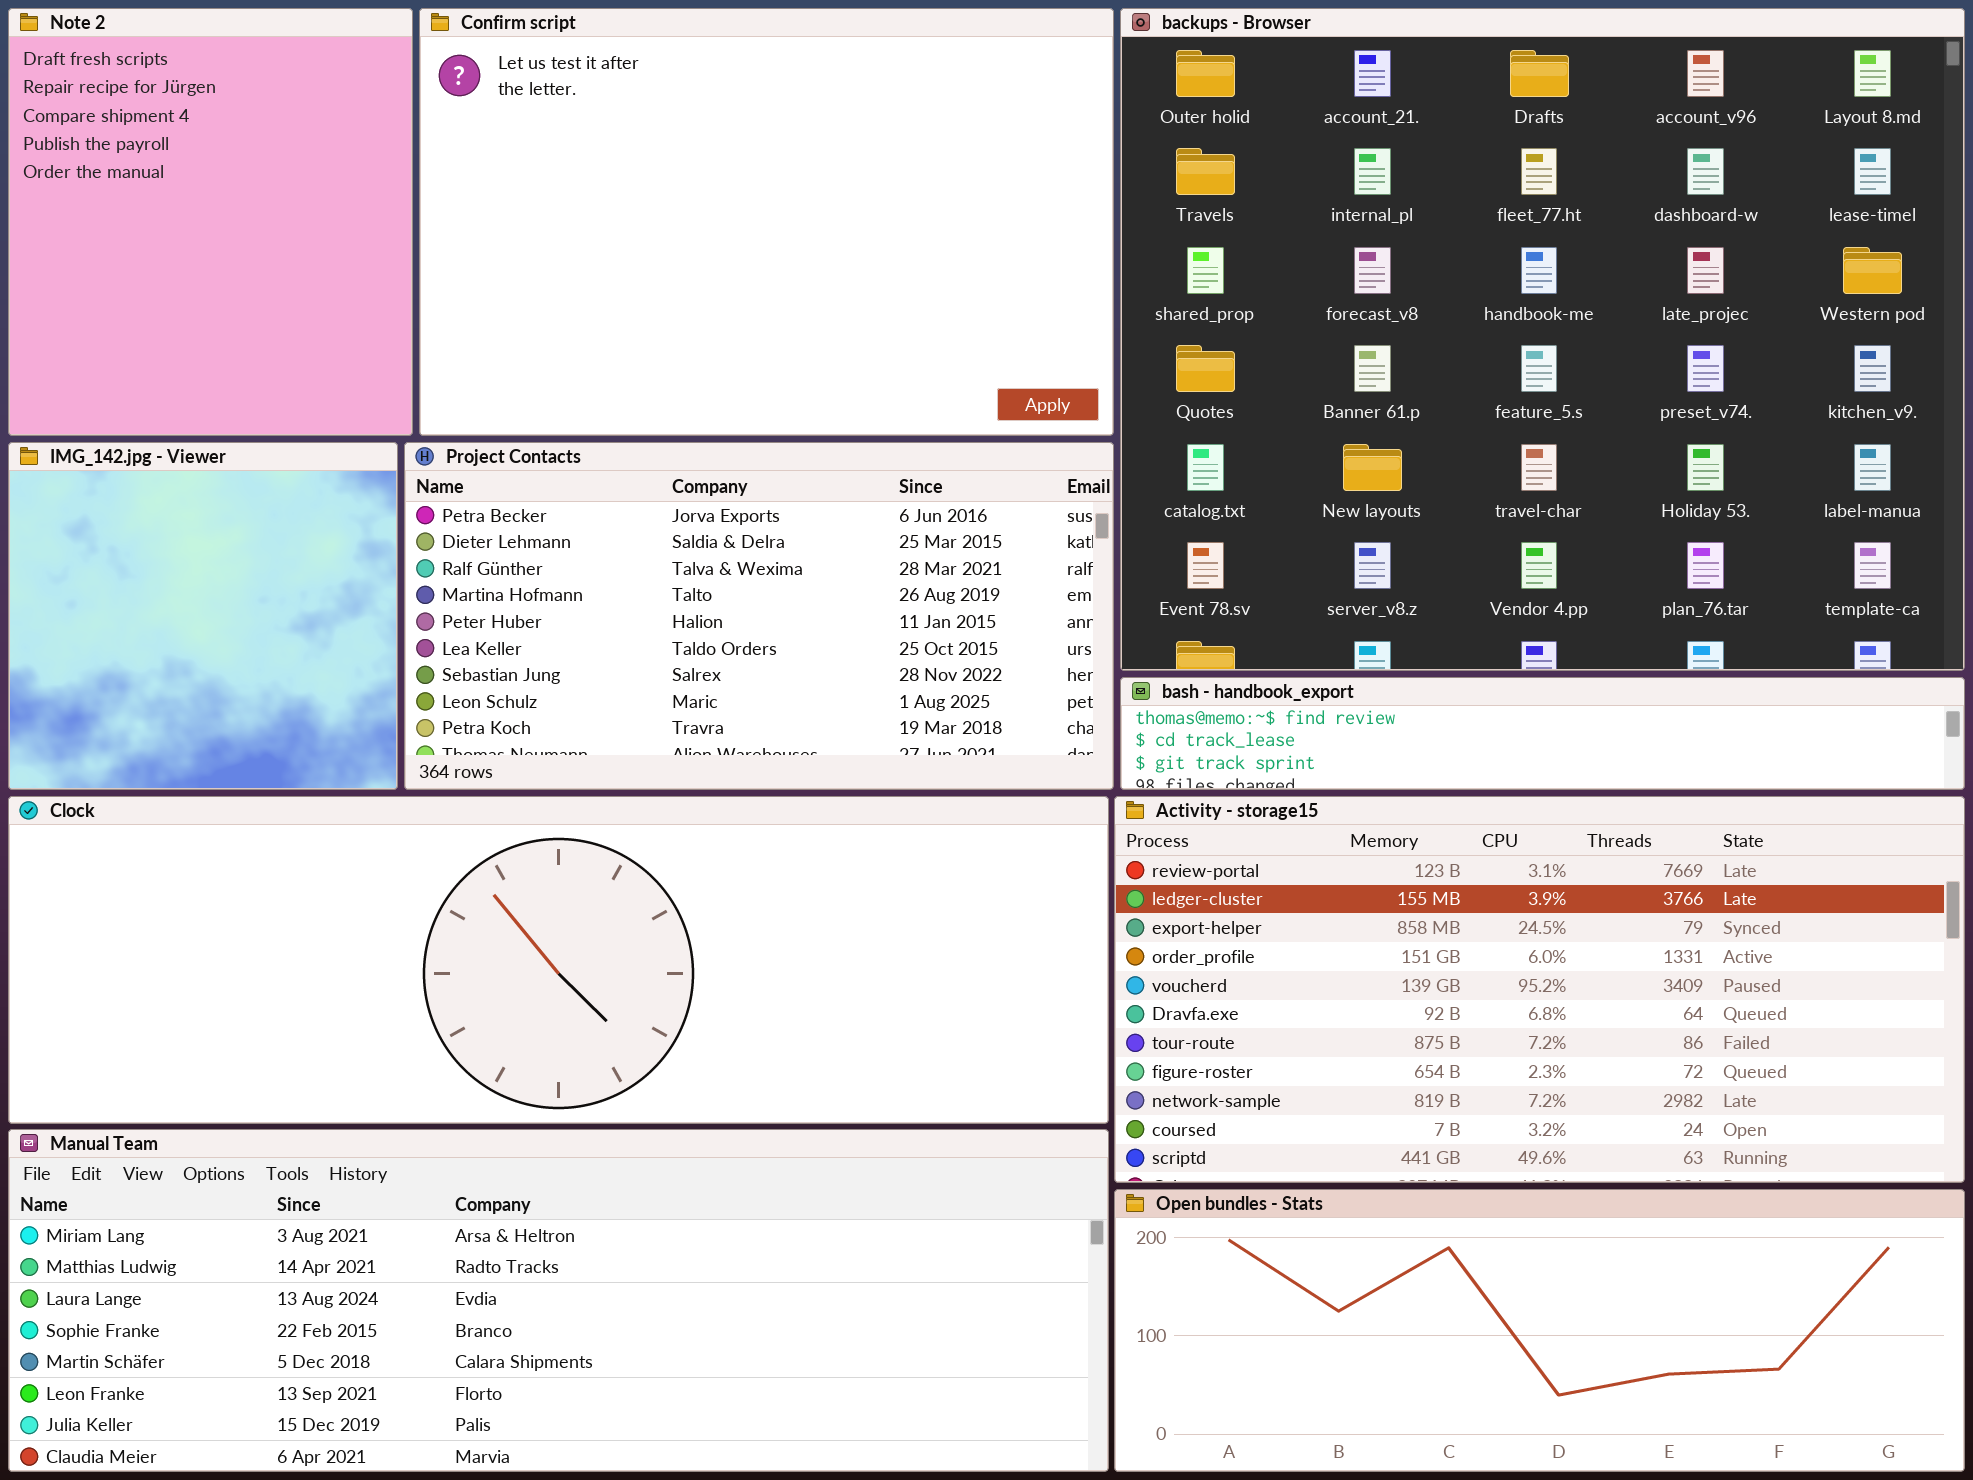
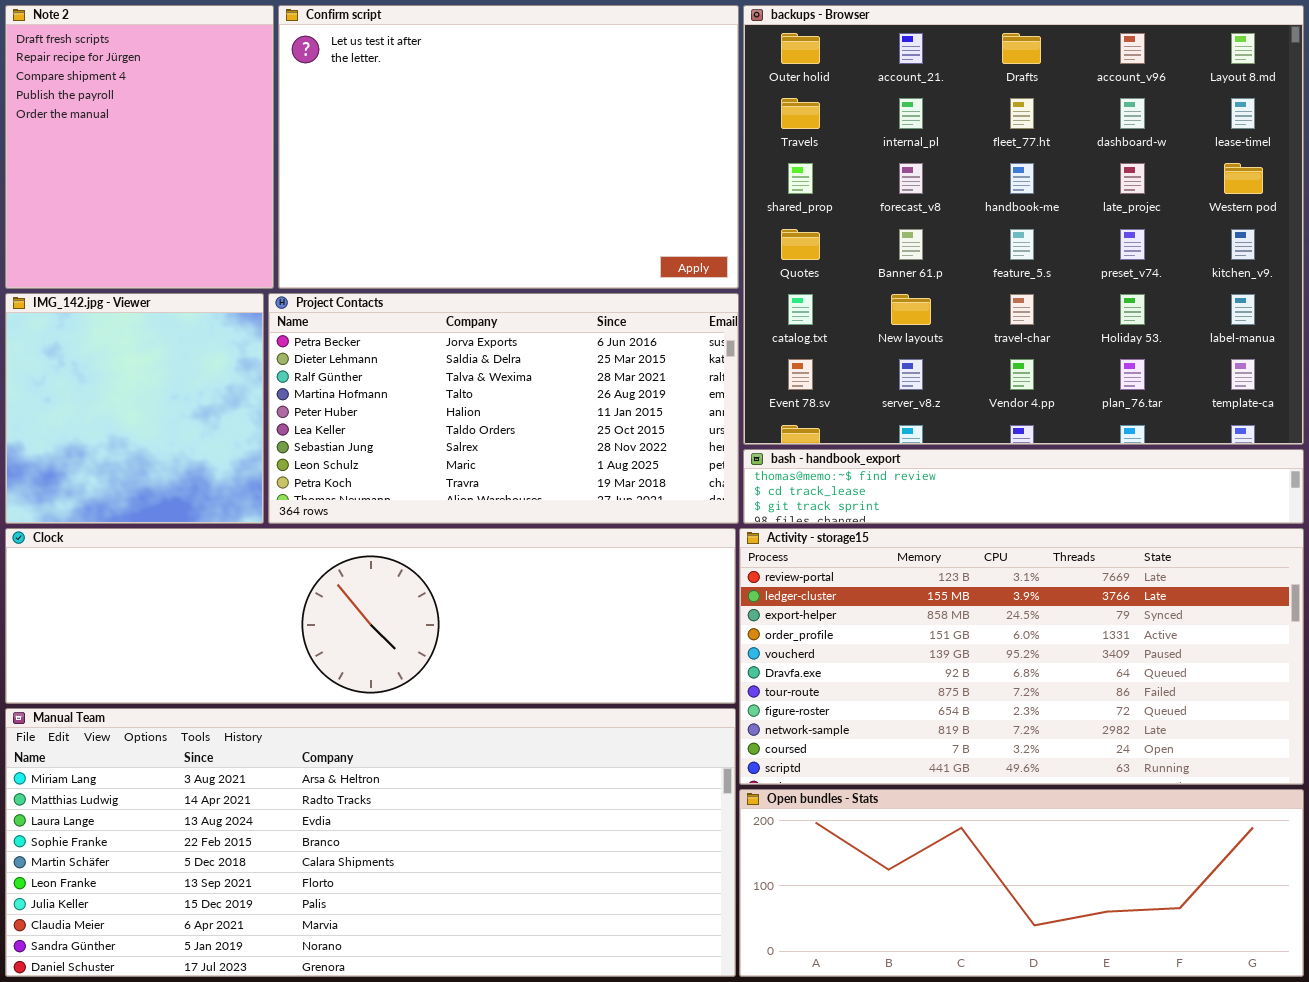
Clock: [8,796,1109,1124] -> [5,528,736,704], resized
Manual Team: [8,1129,1109,1472] -> [5,708,736,977], resized

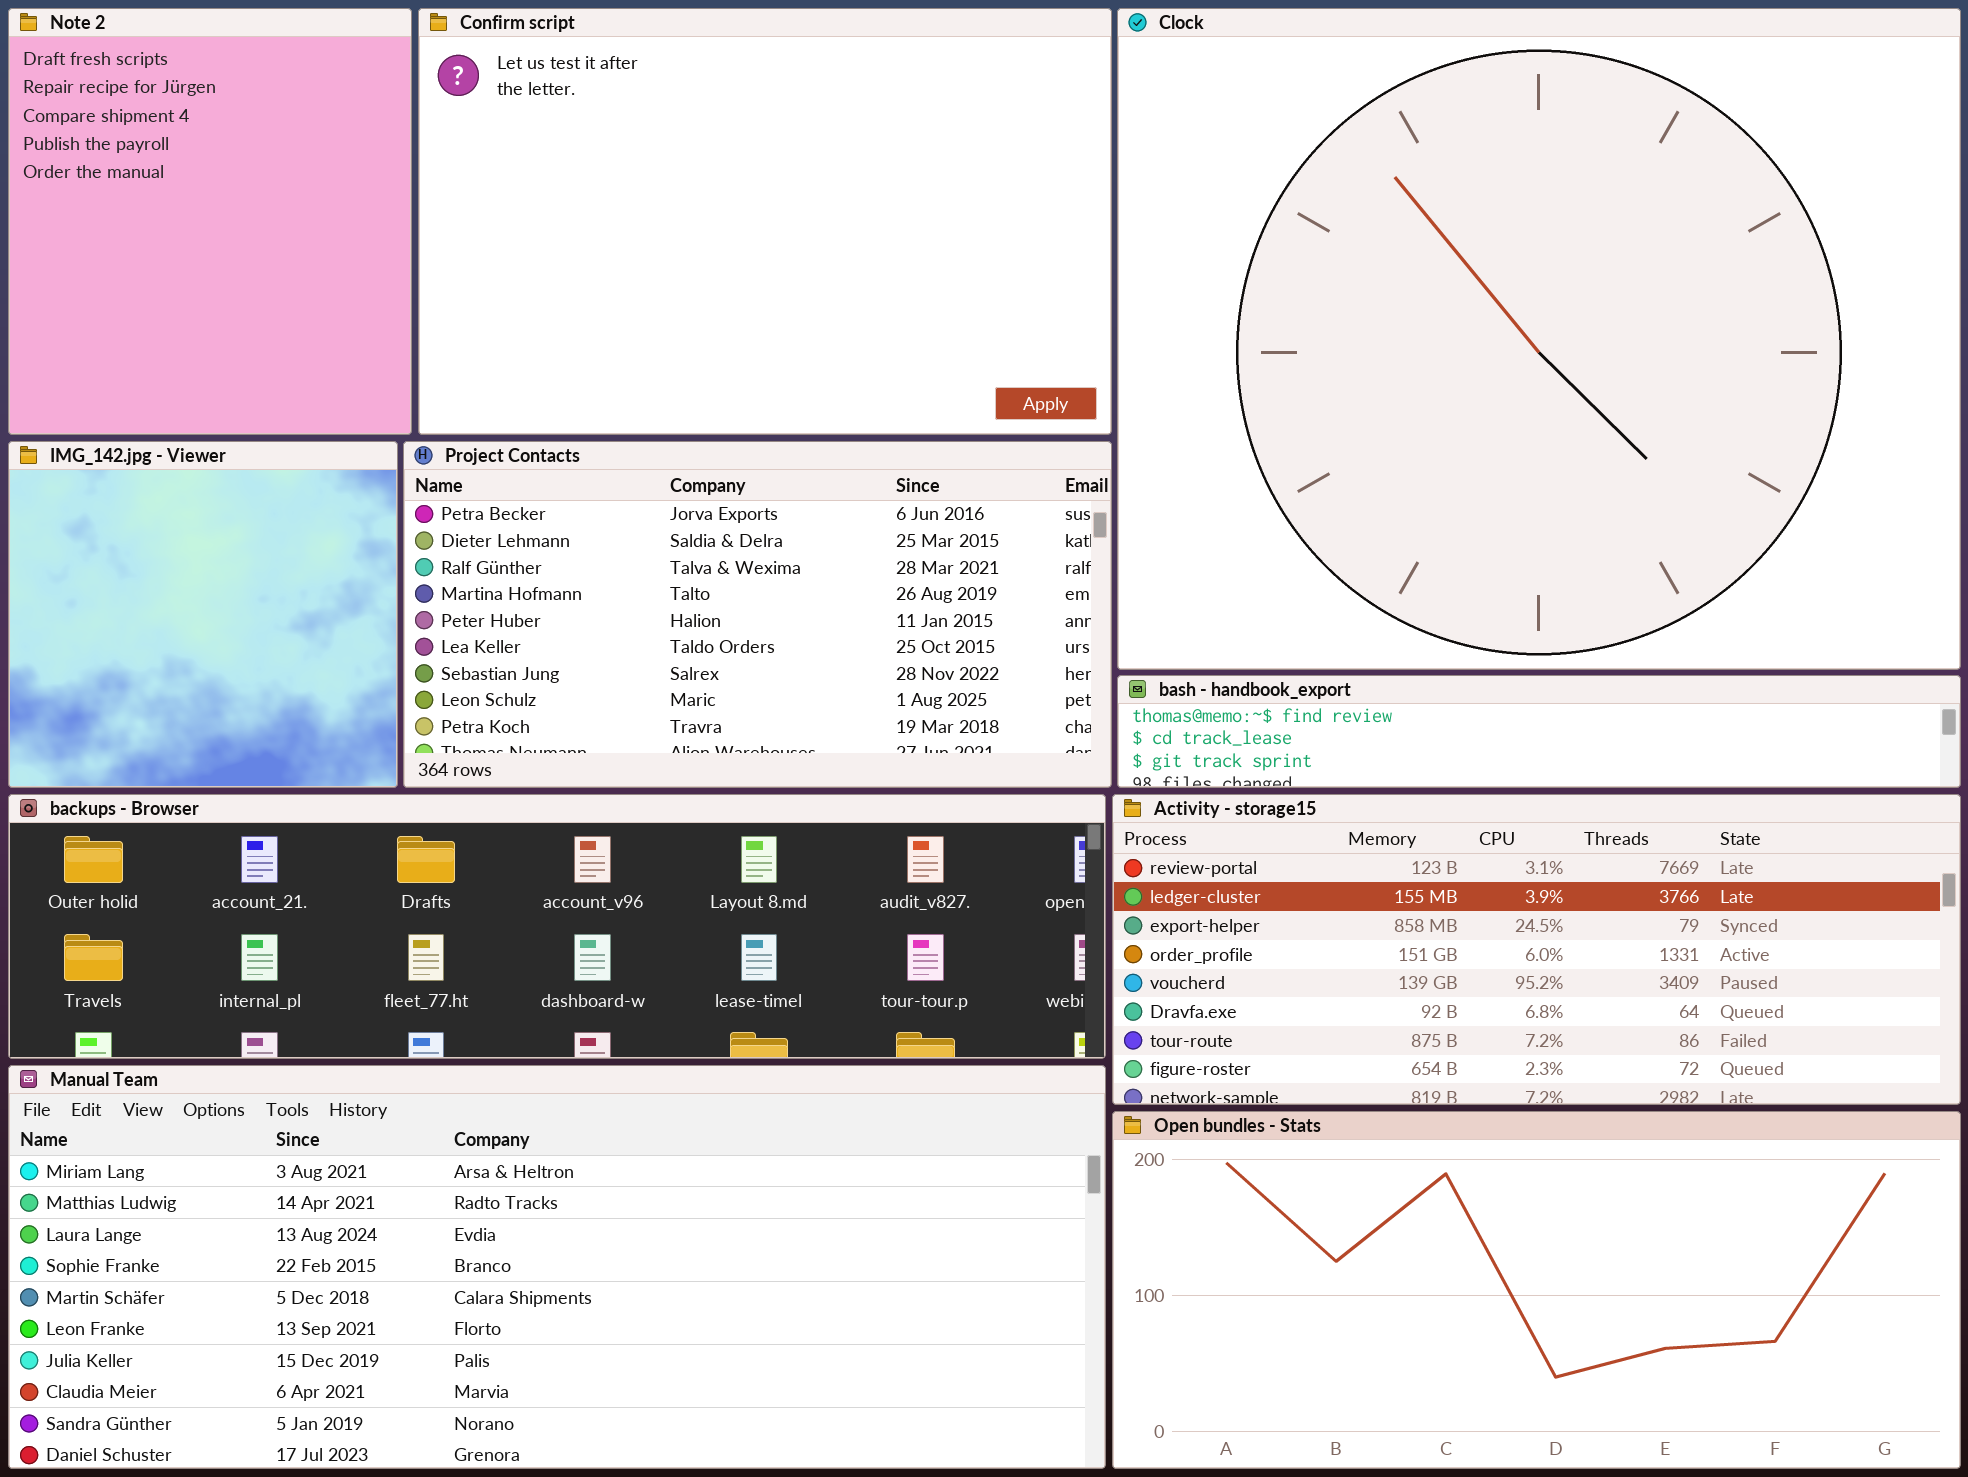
backups - Browser: [743,5,1304,445] -> [8,794,1106,1059], moved, resized
Clock: [5,528,736,704] -> [1117,8,1961,670], moved, resized
Activity - storage15: [739,528,1304,785] -> [1112,794,1961,1105], resized
Open bundles - Stats: [739,789,1304,977] -> [1112,1111,1961,1469], resized

